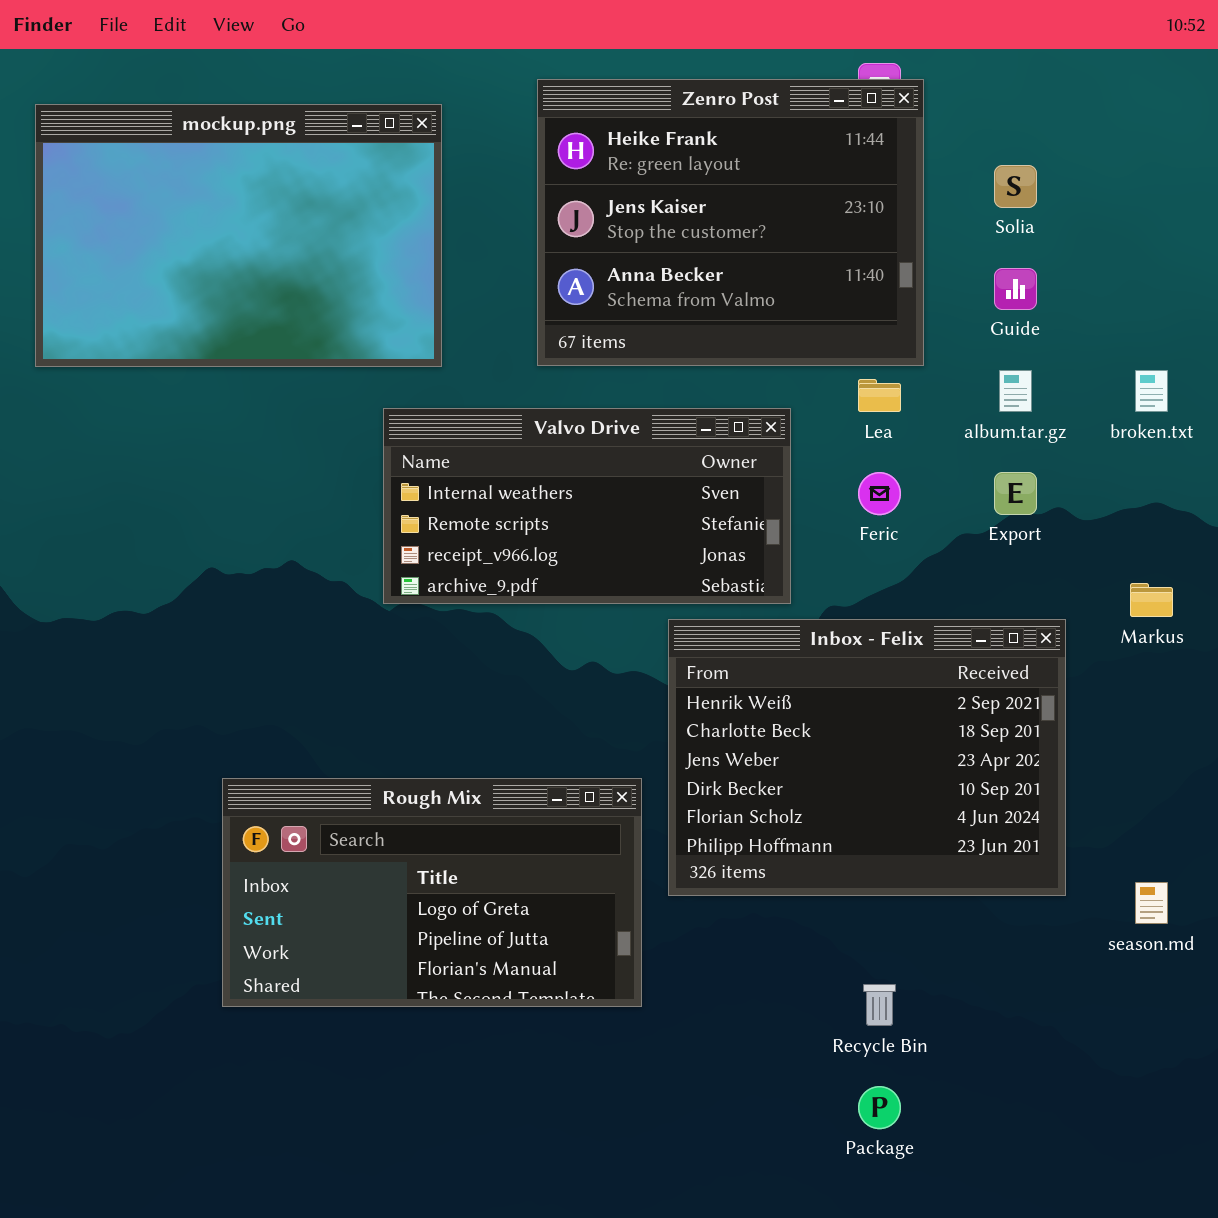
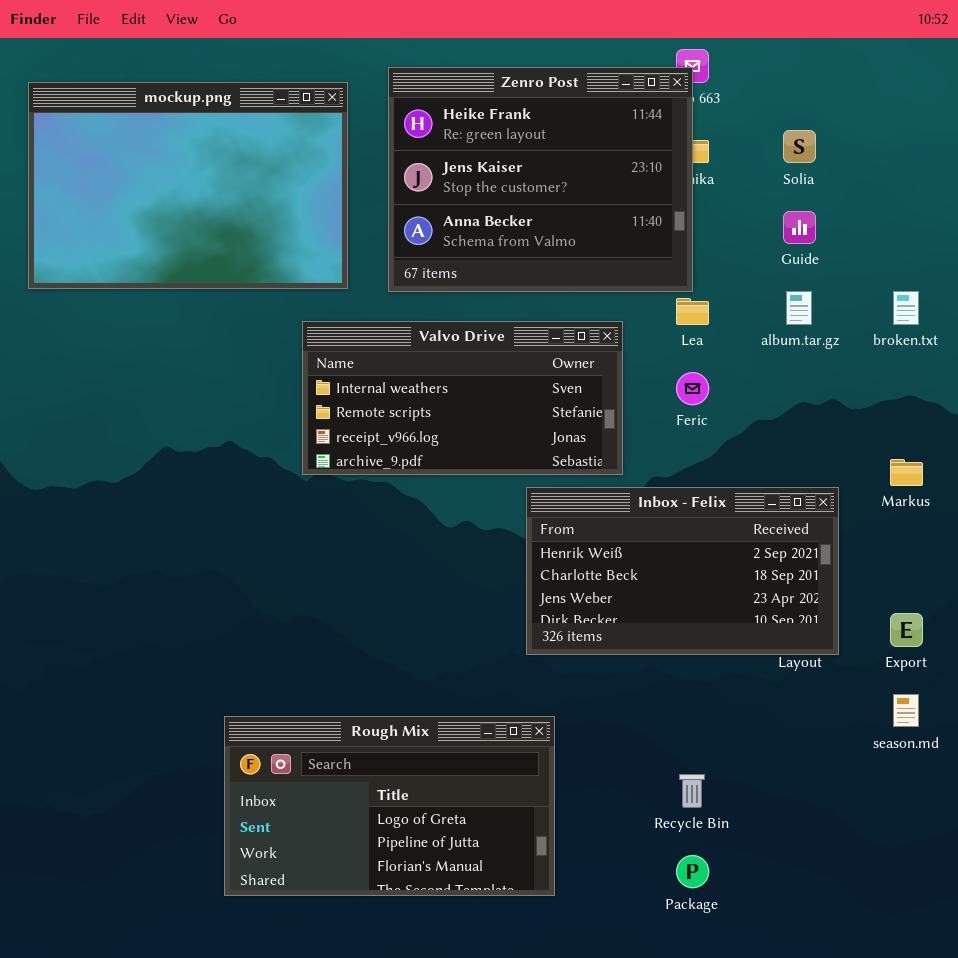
Zenro Post: [537,79,924,366] -> [388,67,693,292], moved
Export: [994,472,1037,515] -> [890,613,923,647], moved
Inbox - Felix: [668,619,1066,896] -> [526,487,839,655], resized
Rough Mix: [222,778,642,1007] -> [224,716,555,896], moved

